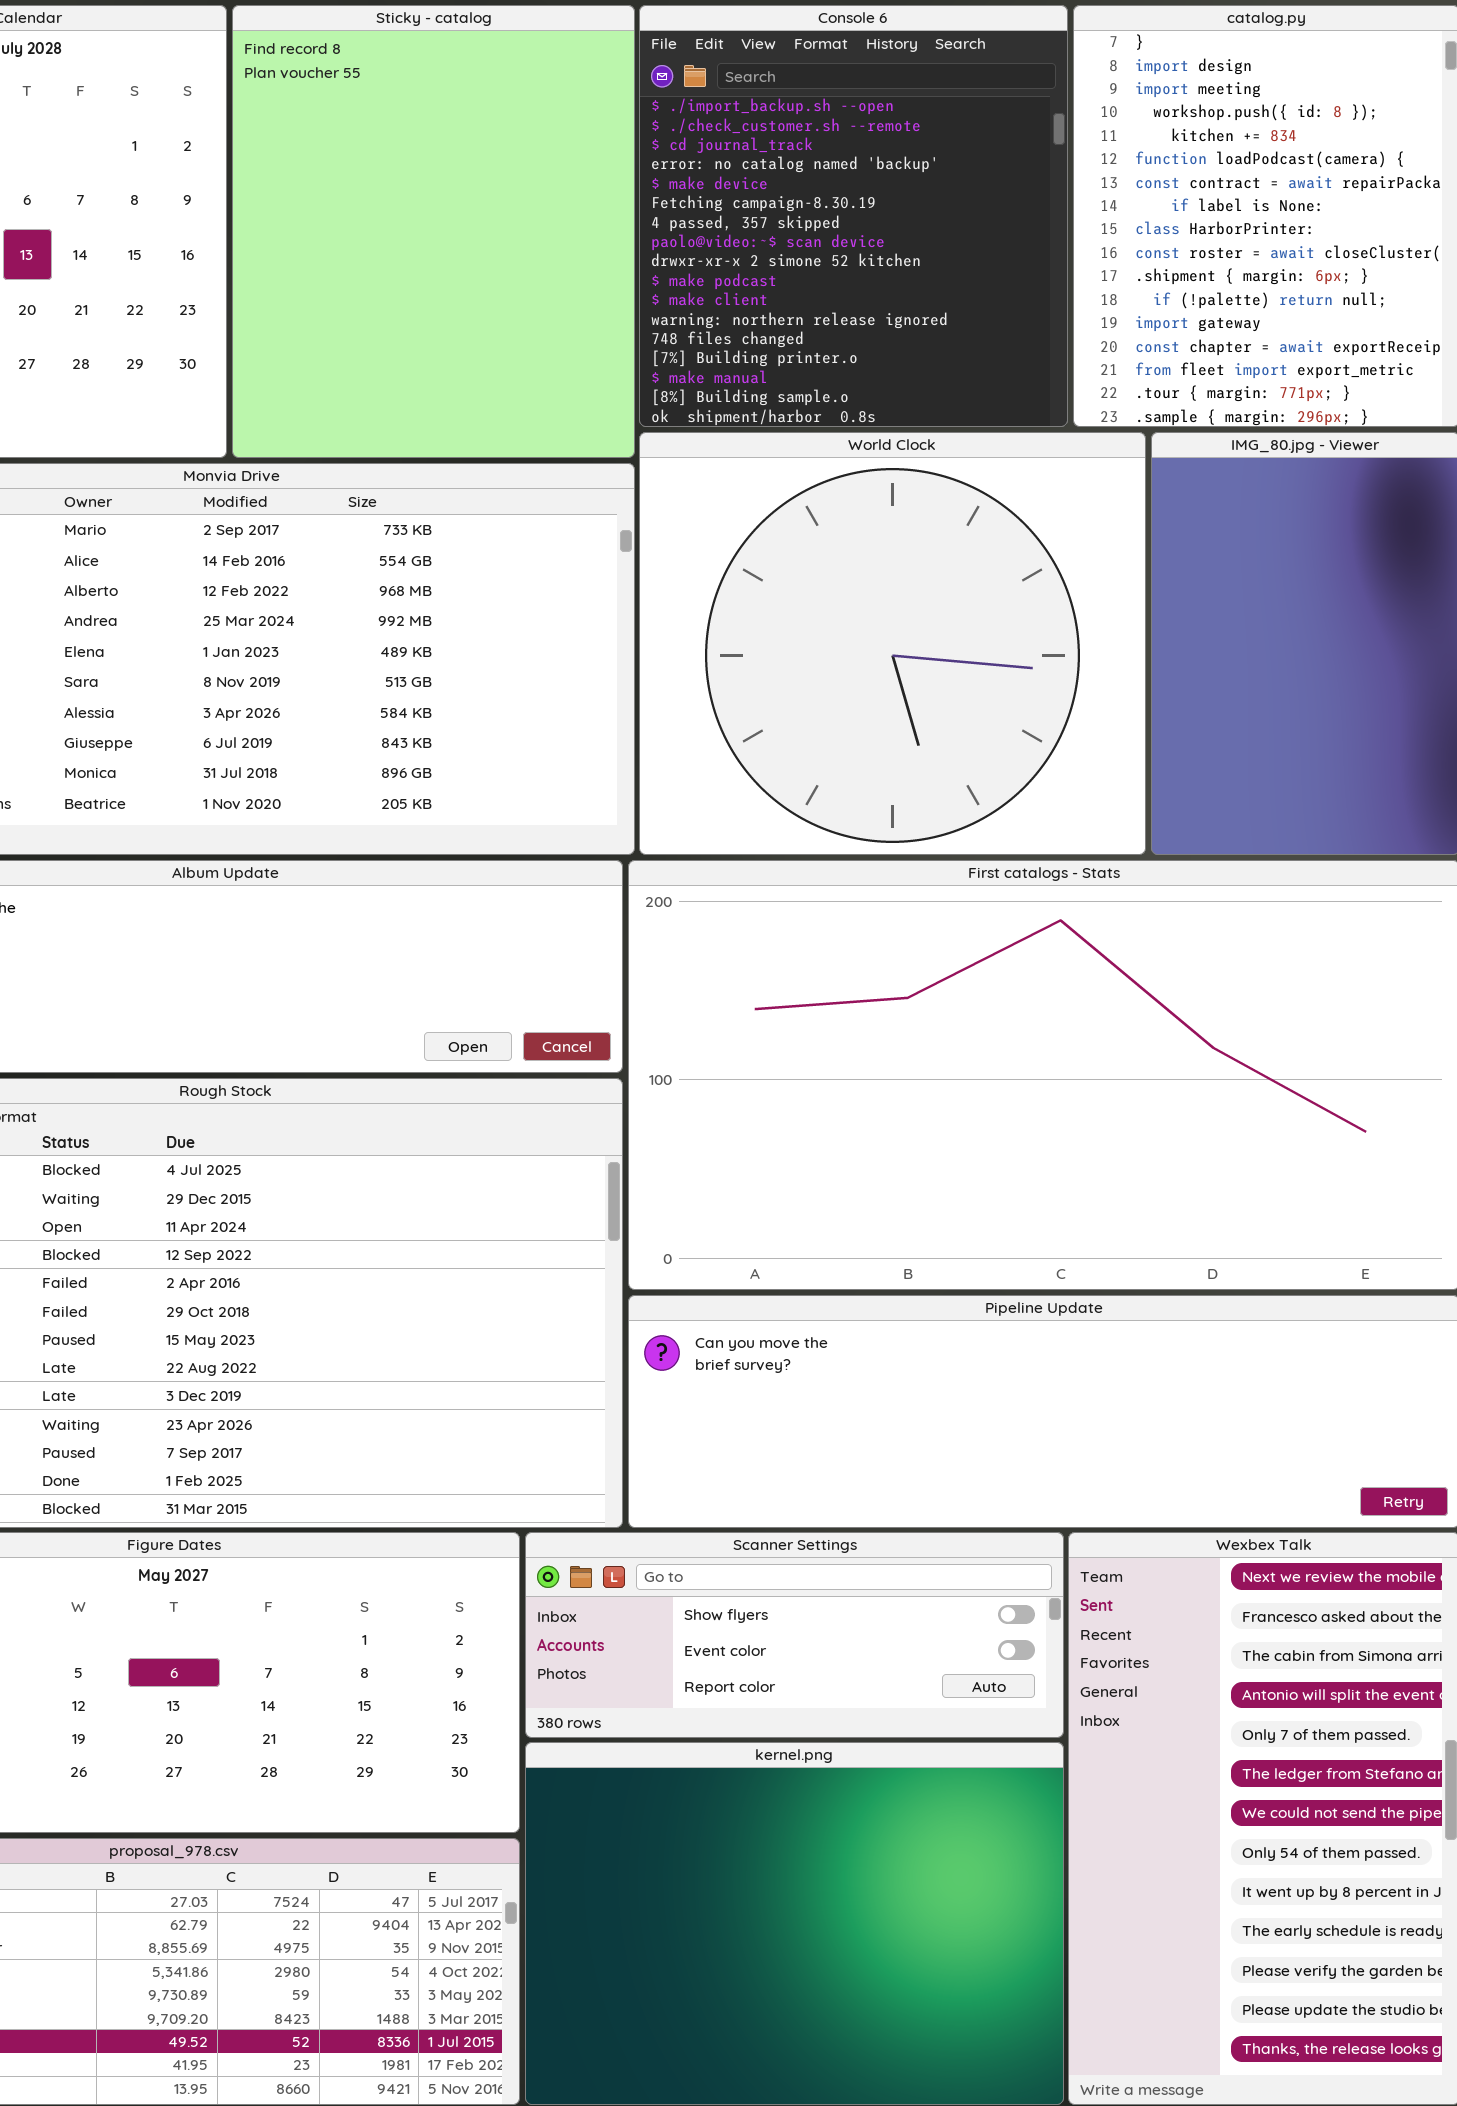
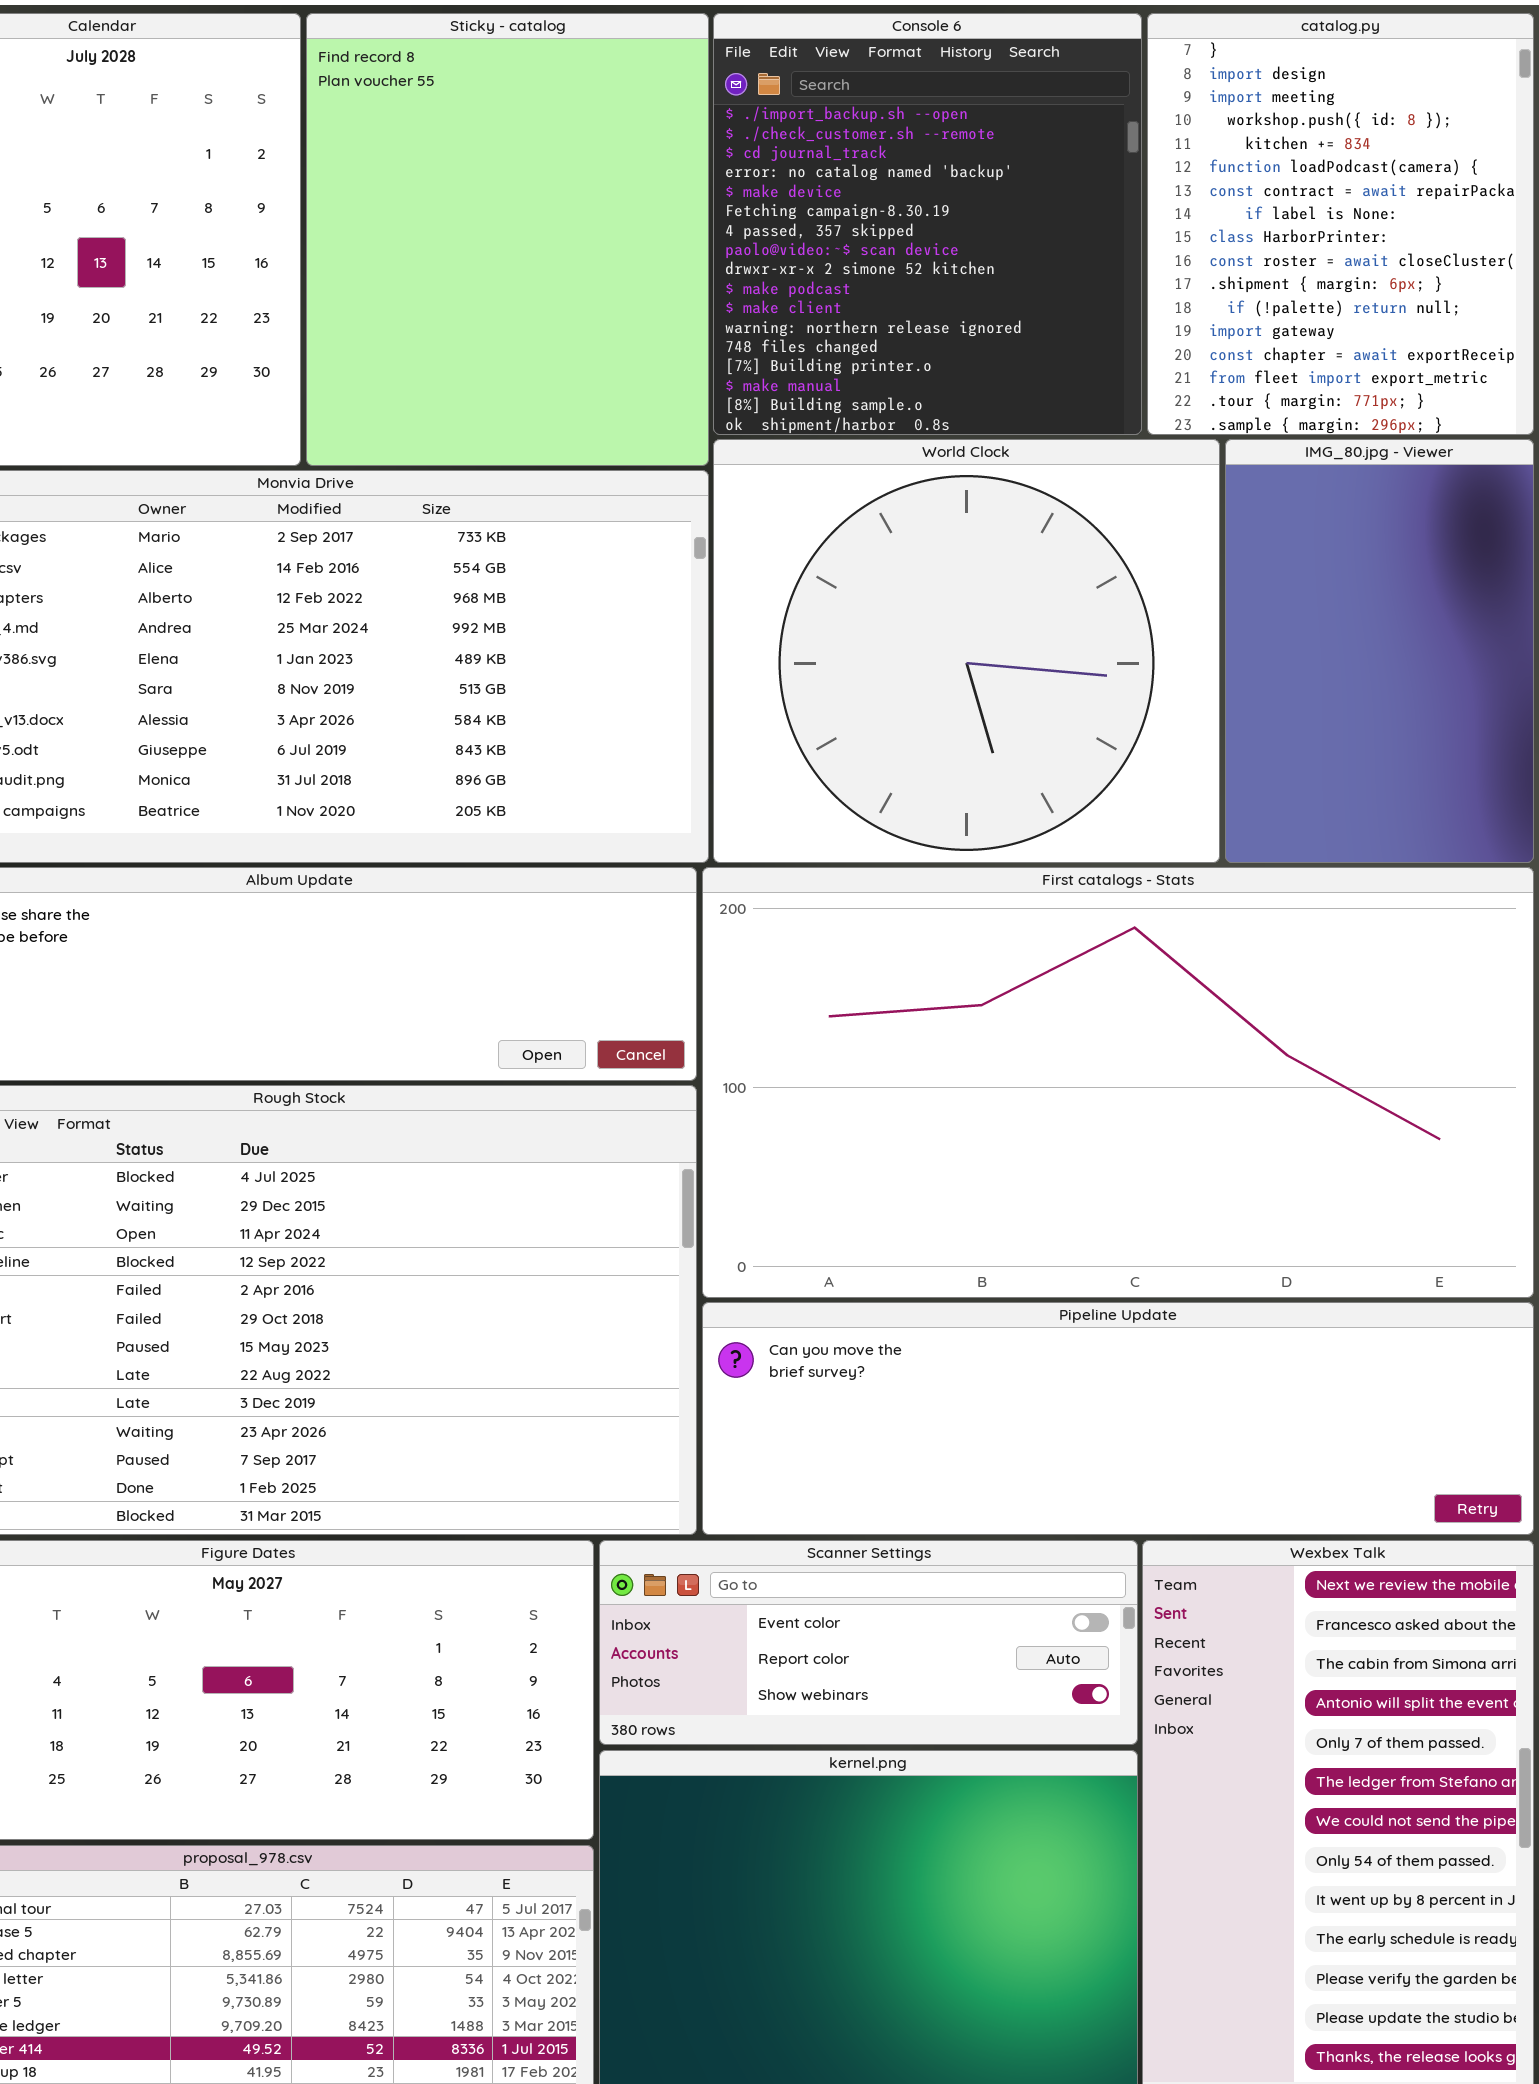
Scanner Settings: [525,1532,1064,1738] -> [599,1540,1138,1745], scrolled down 1 row

